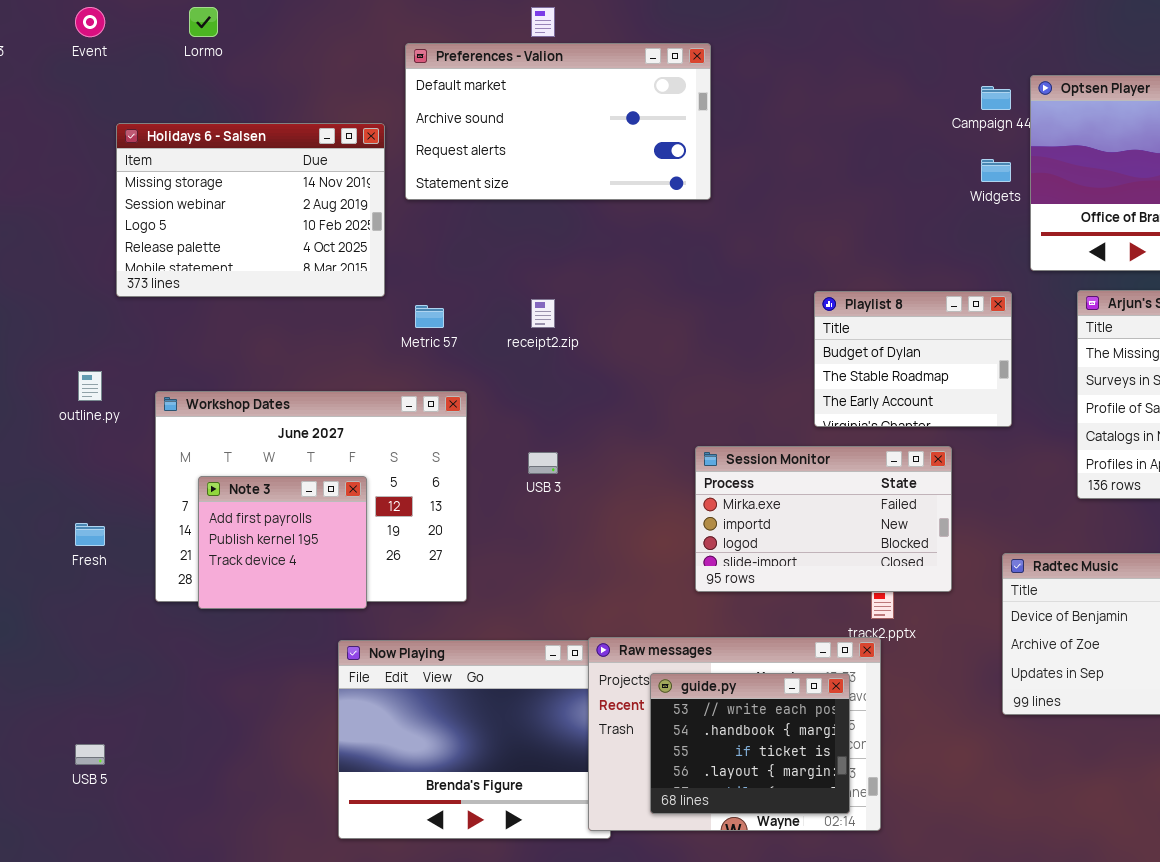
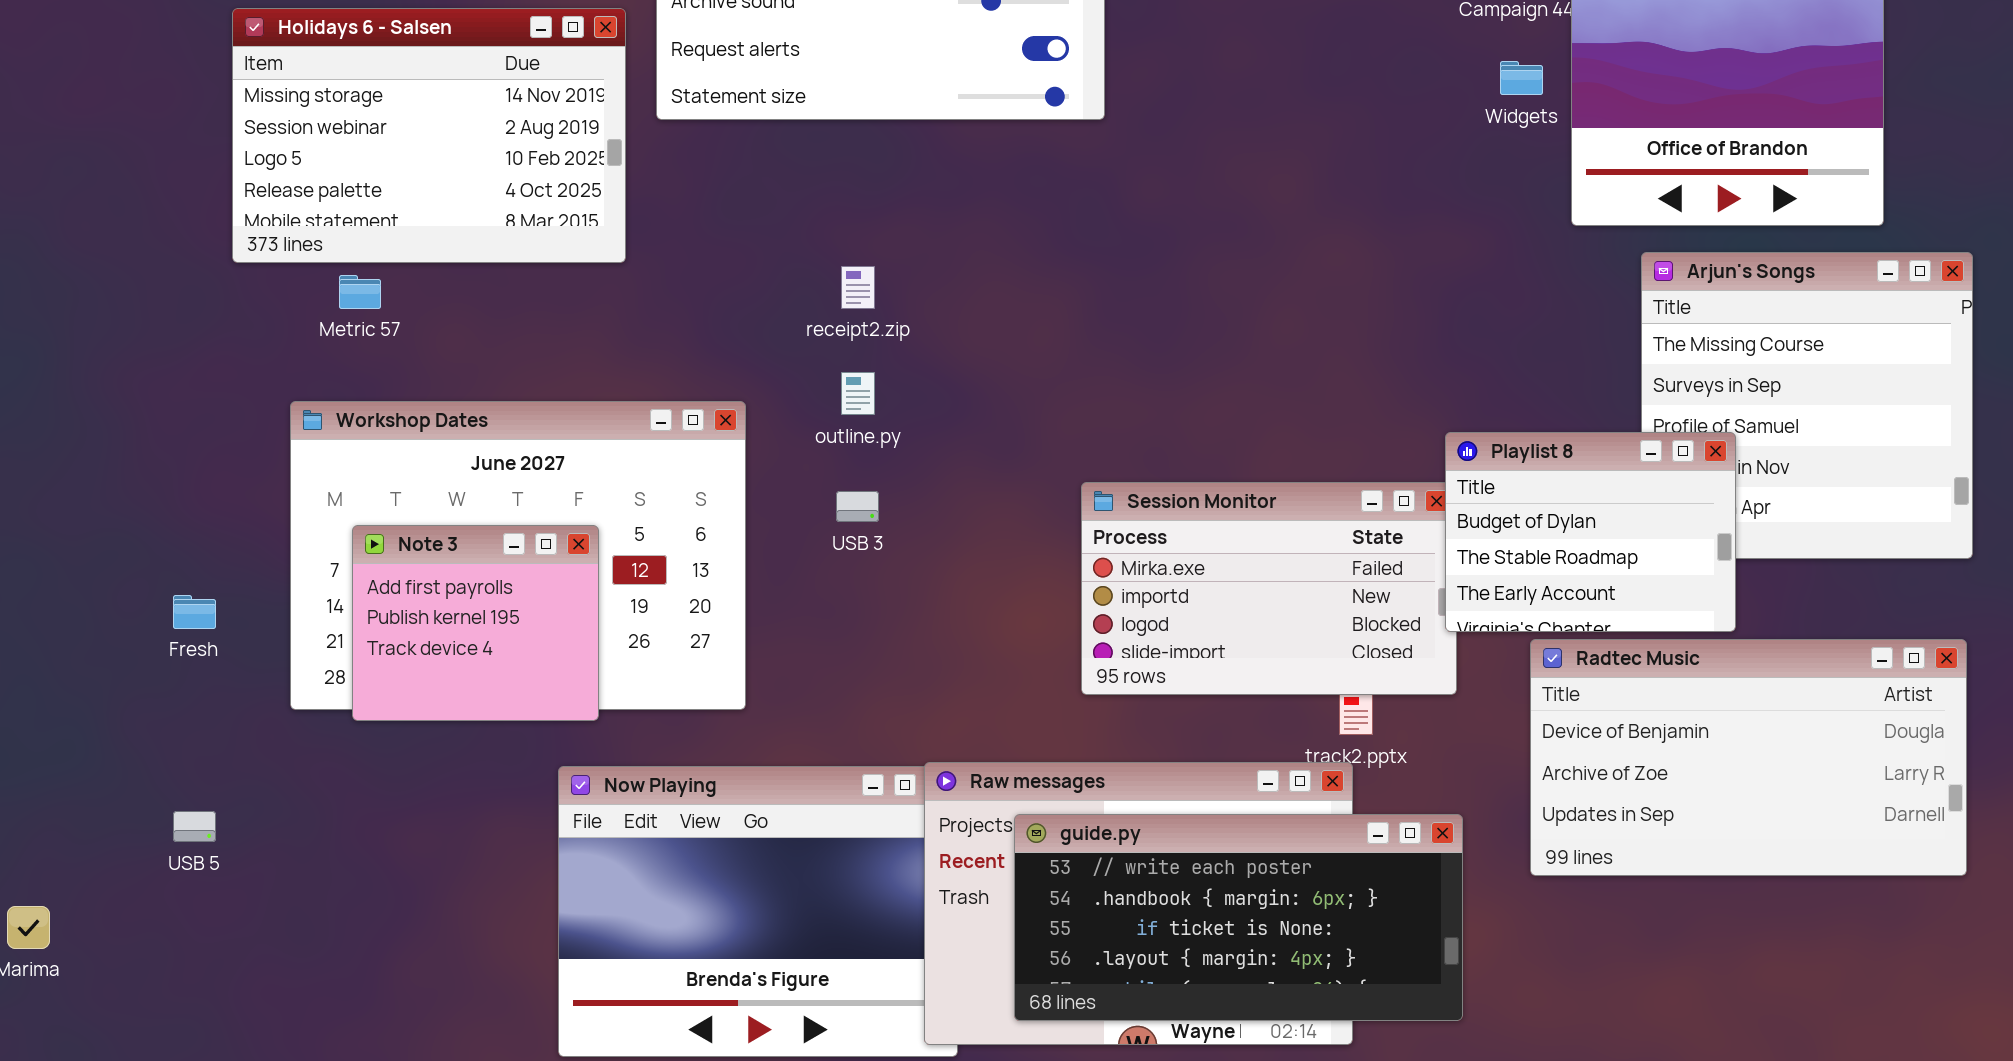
Playlist 8: [814,291,1012,427] -> [1445,432,1736,632], moved
Metric 57: [415,305,444,328] -> [339,275,381,309], moved
outline.py: [78,371,102,401] -> [841,372,875,415], moved
guide.py: [650,673,850,814] -> [1014,814,1463,1021], resized
USB 5: [75,744,105,765] -> [173,811,216,842], moved

